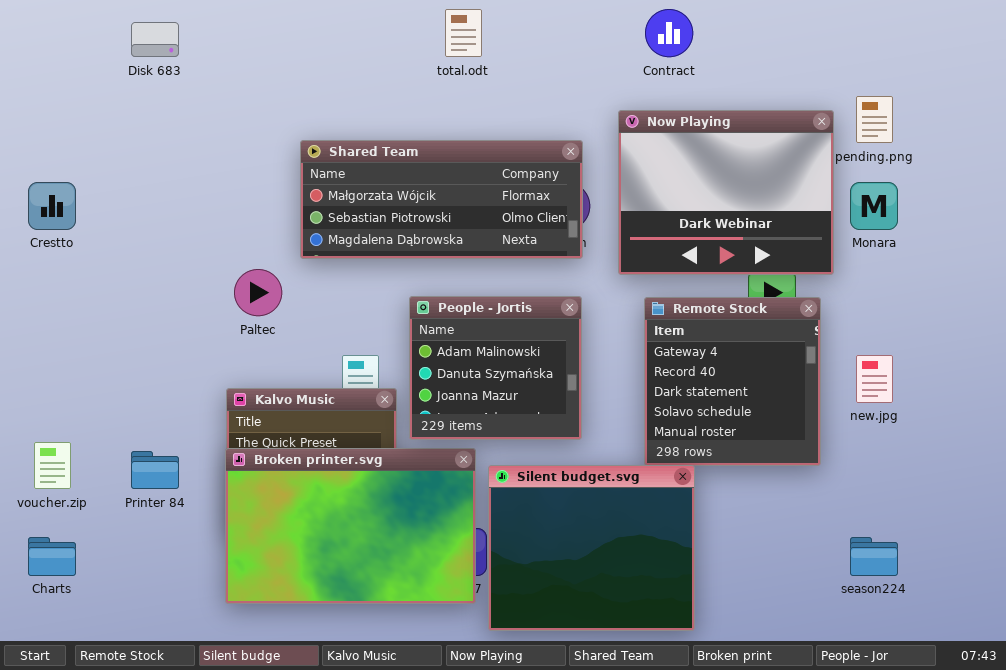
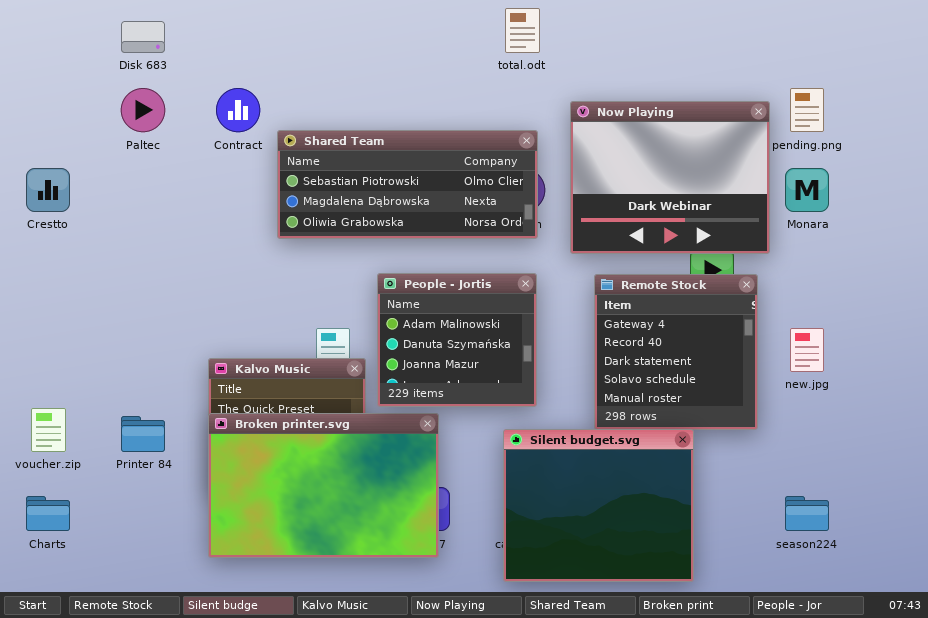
total.odt: [445,9,482,57] -> [505,8,540,53], moved
Contract: [645,9,693,57] -> [216,88,260,132], moved
Shared Team: [300,140,583,259] -> [277,130,538,239], scrolled down 1 row
Paltec: [234,269,282,316] -> [121,88,165,132], moved
Silent budget.svg: [488,465,695,631] -> [503,429,694,582], moved

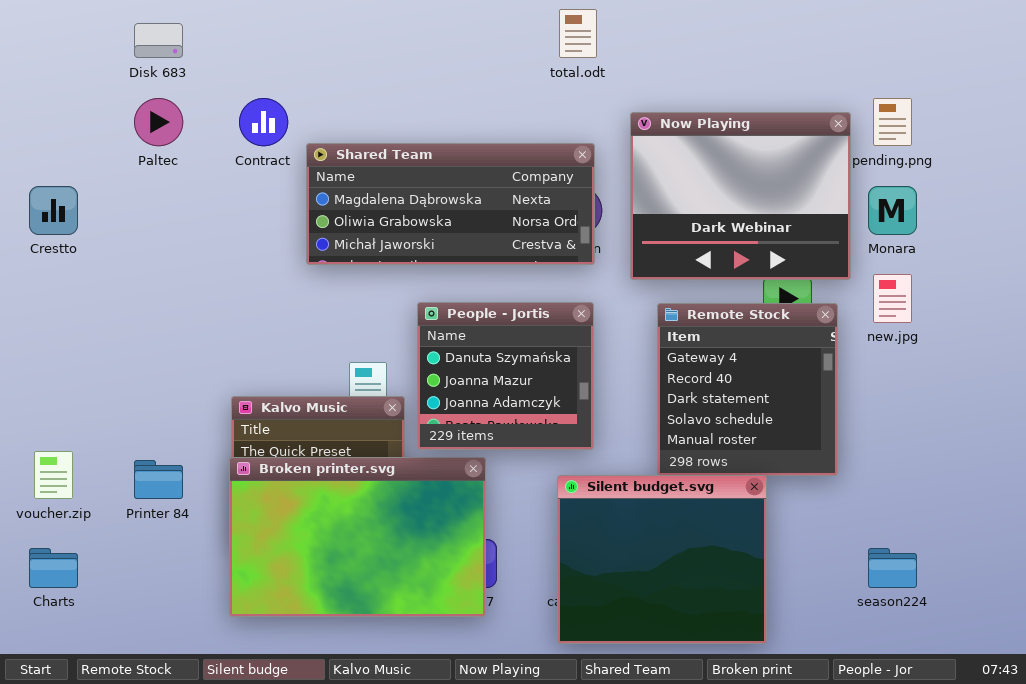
Shared Team: [277,130,538,239] -> [306,143,595,265], scrolled down 1 row
People - Jortis: [377,273,537,407] -> [417,302,594,450], scrolled down 1 row
new.jpg: [790,328,824,372] -> [873,274,912,323], moved

